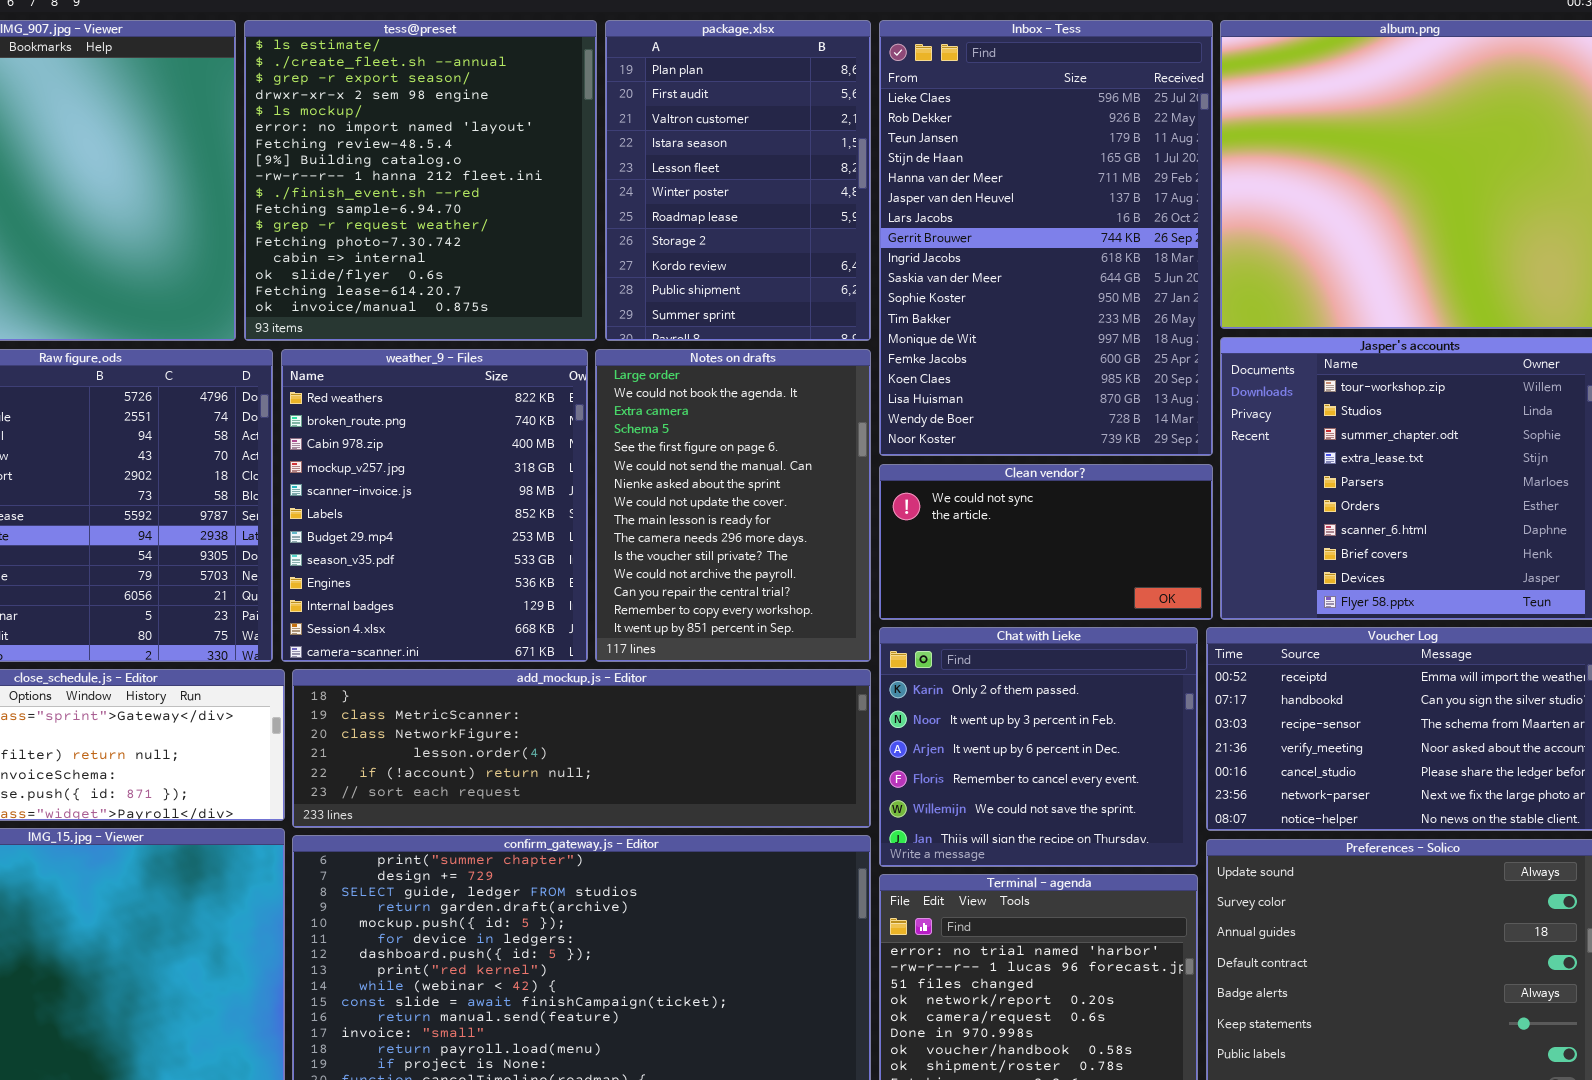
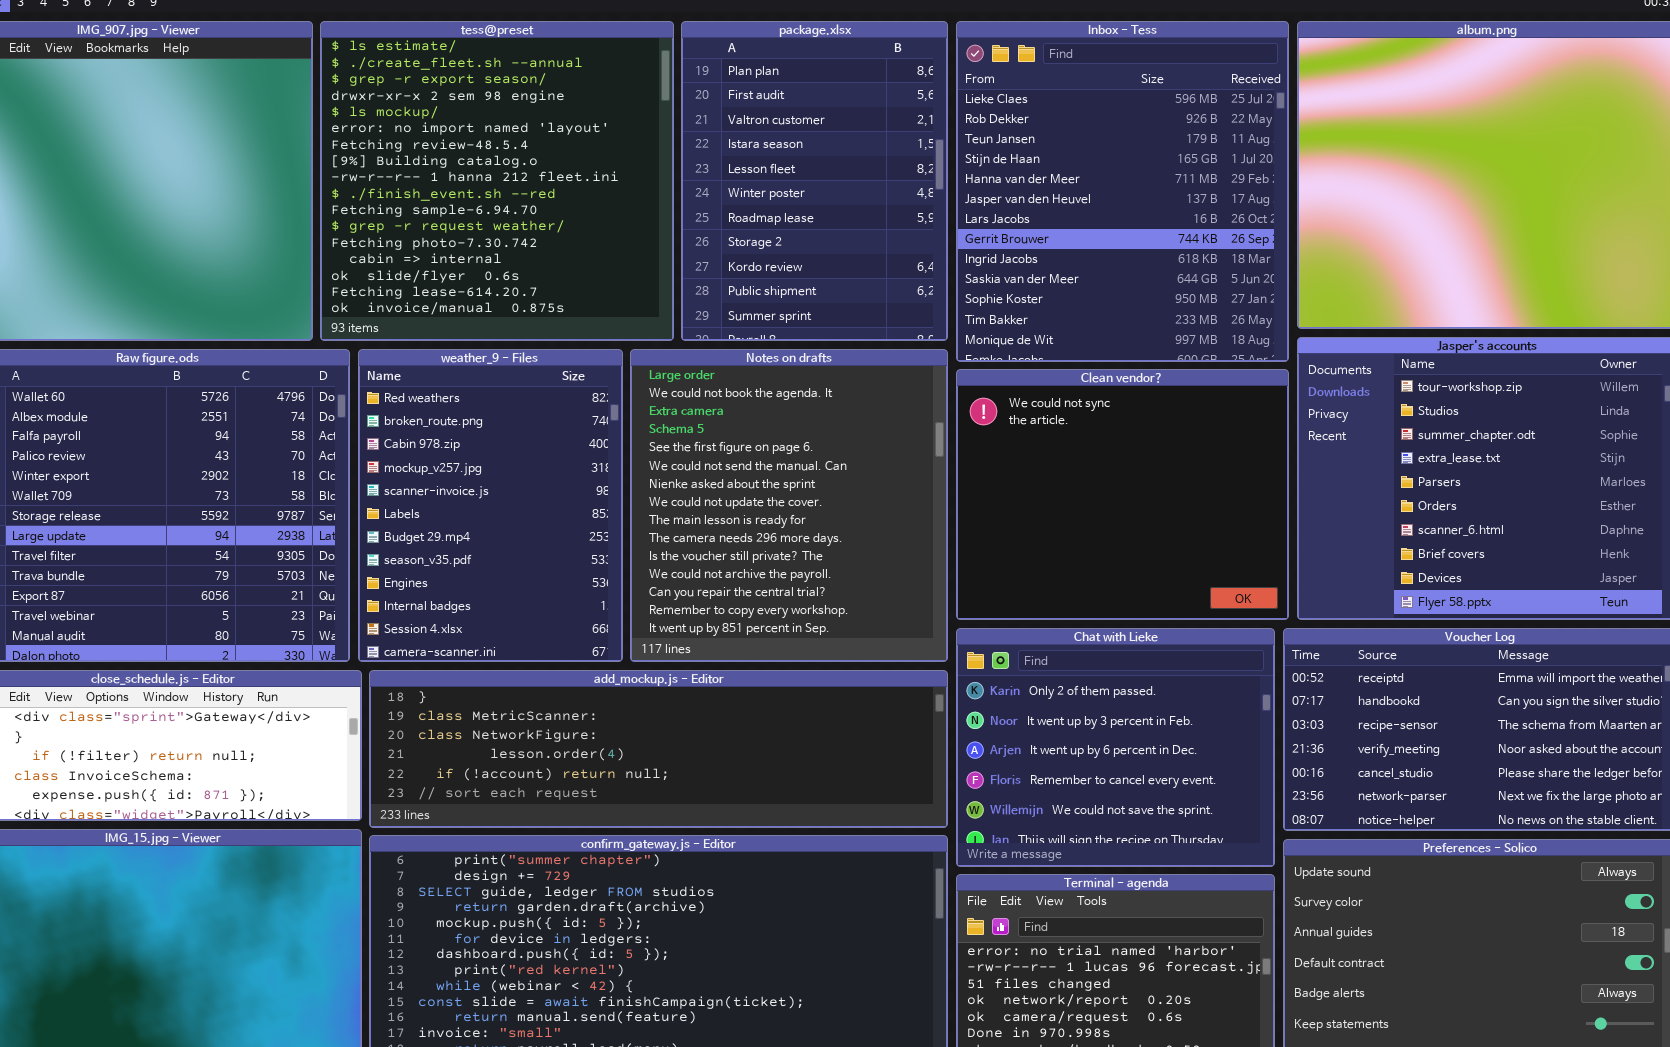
Inbox - Tess: [879,20,1213,456] -> [956,21,1289,362], resized
weather_9 - Files: [281,349,588,662] -> [358,349,623,662], resized
Notes on drafts: [595,349,871,662] -> [630,349,948,662], resized
Clean vendor?: [879,464,1213,620] -> [956,369,1289,620], resized

